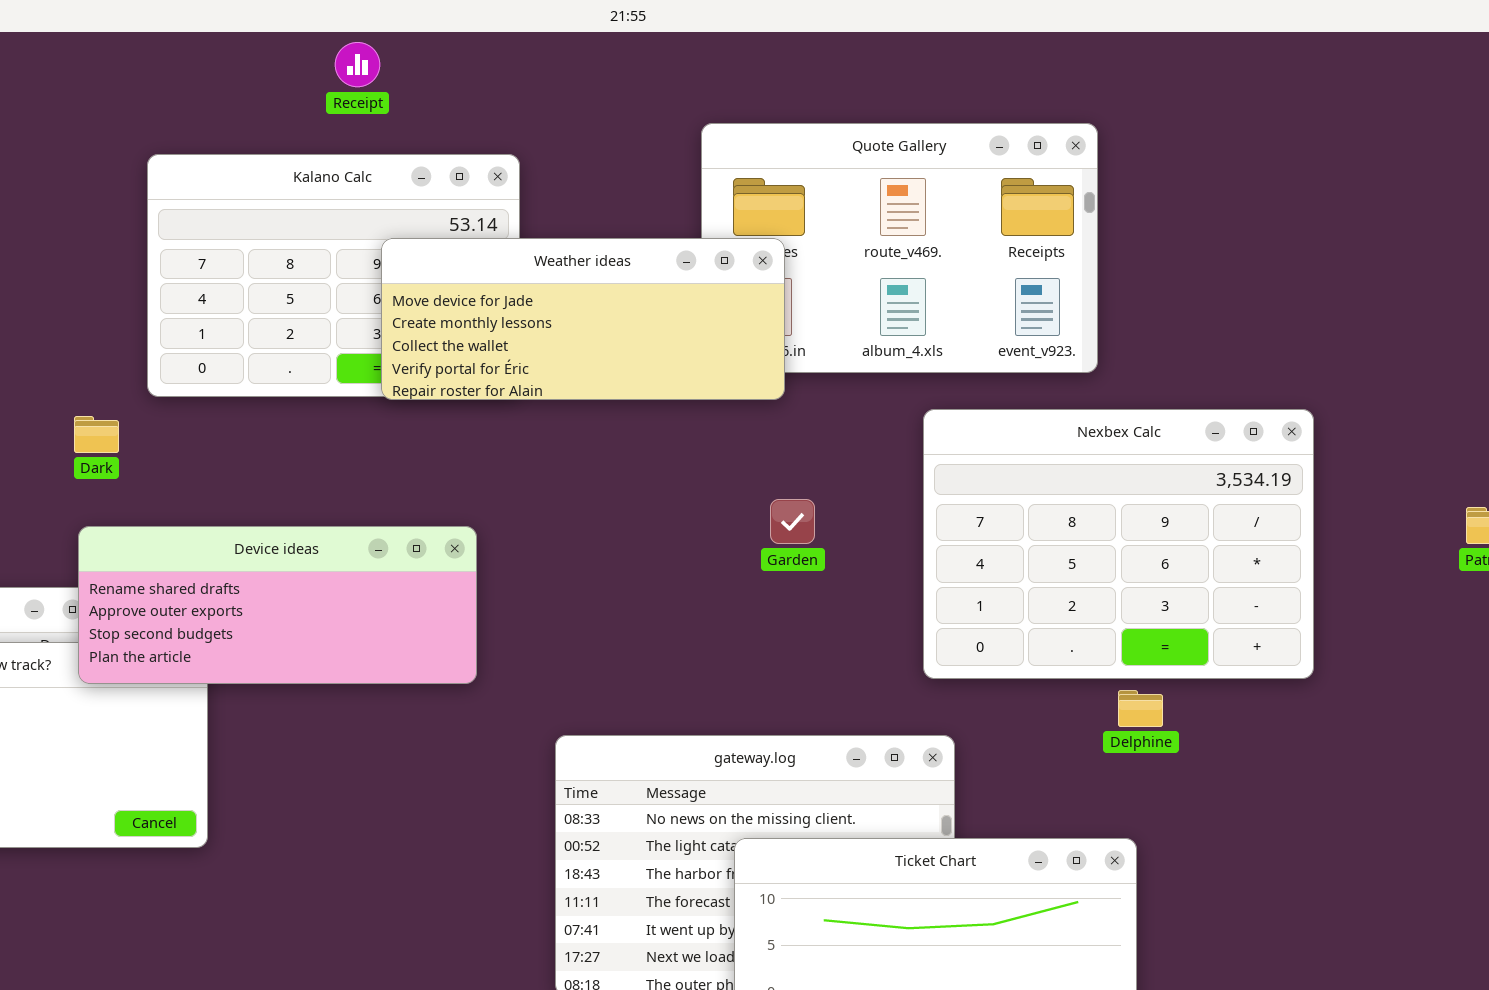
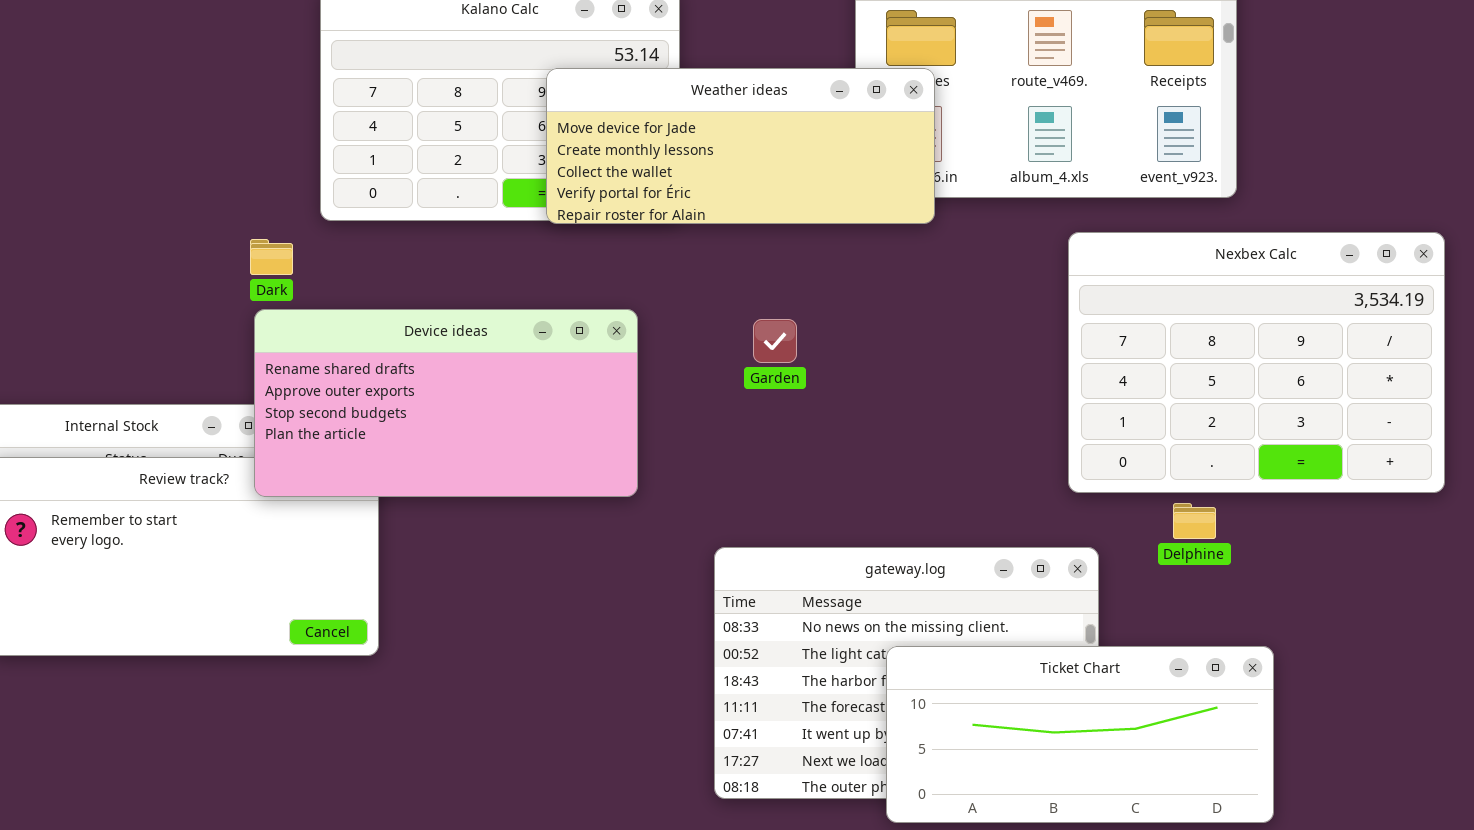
Garden: [770,499,815,544] -> [753,319,797,363], moved
Device ideas: [78,526,477,684] -> [254,309,638,497], resized
Delphine: [1118,690,1163,727] -> [1173,503,1216,539], moved

